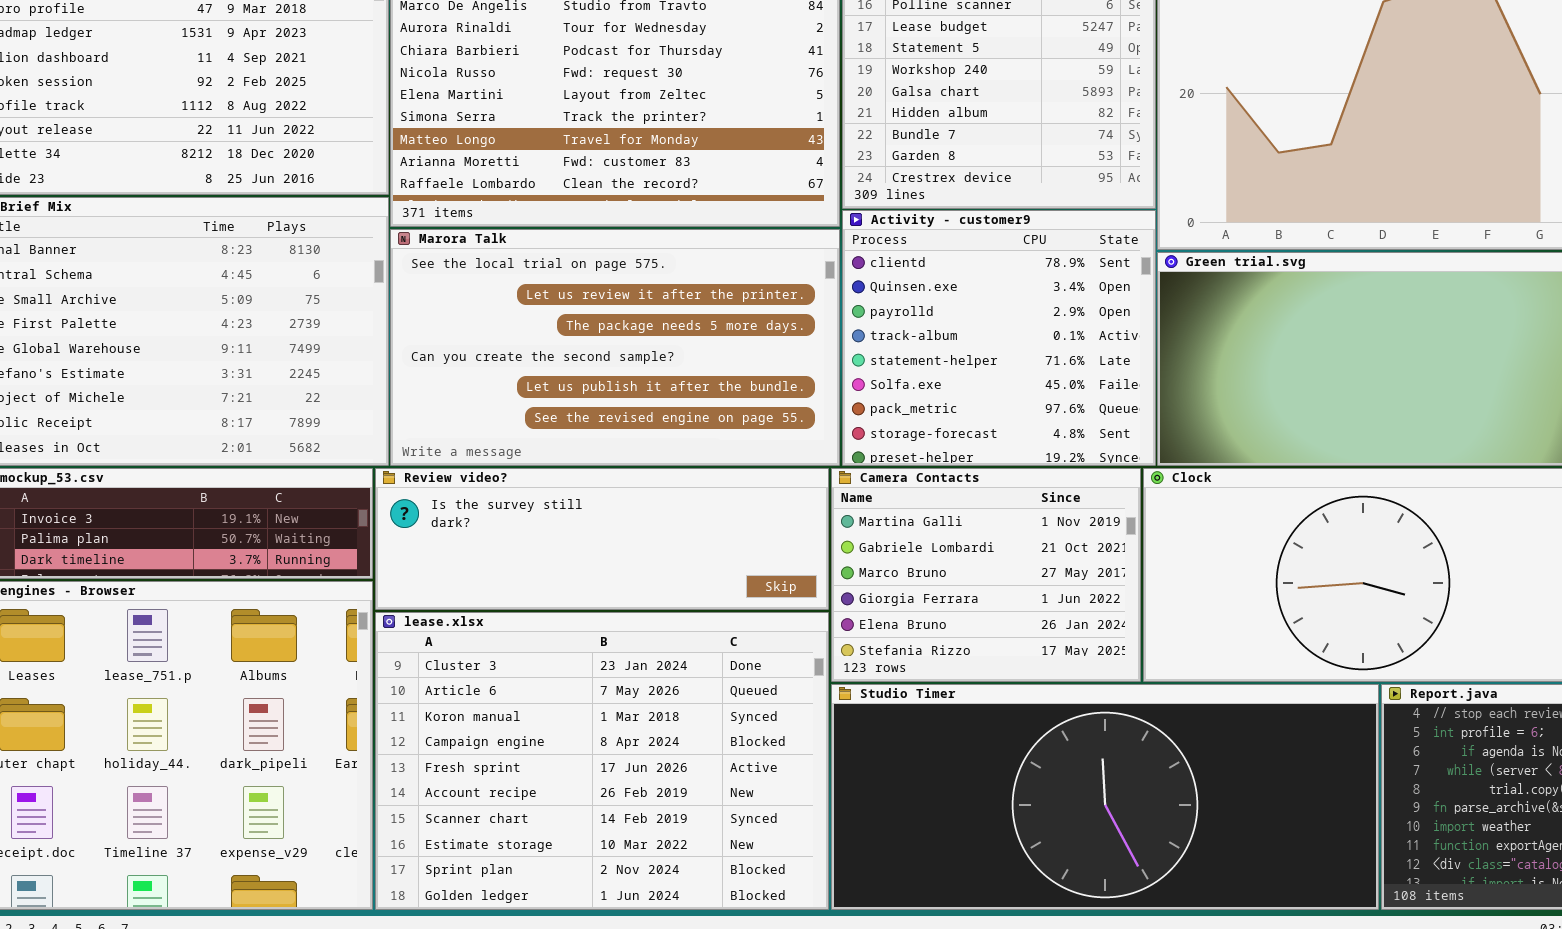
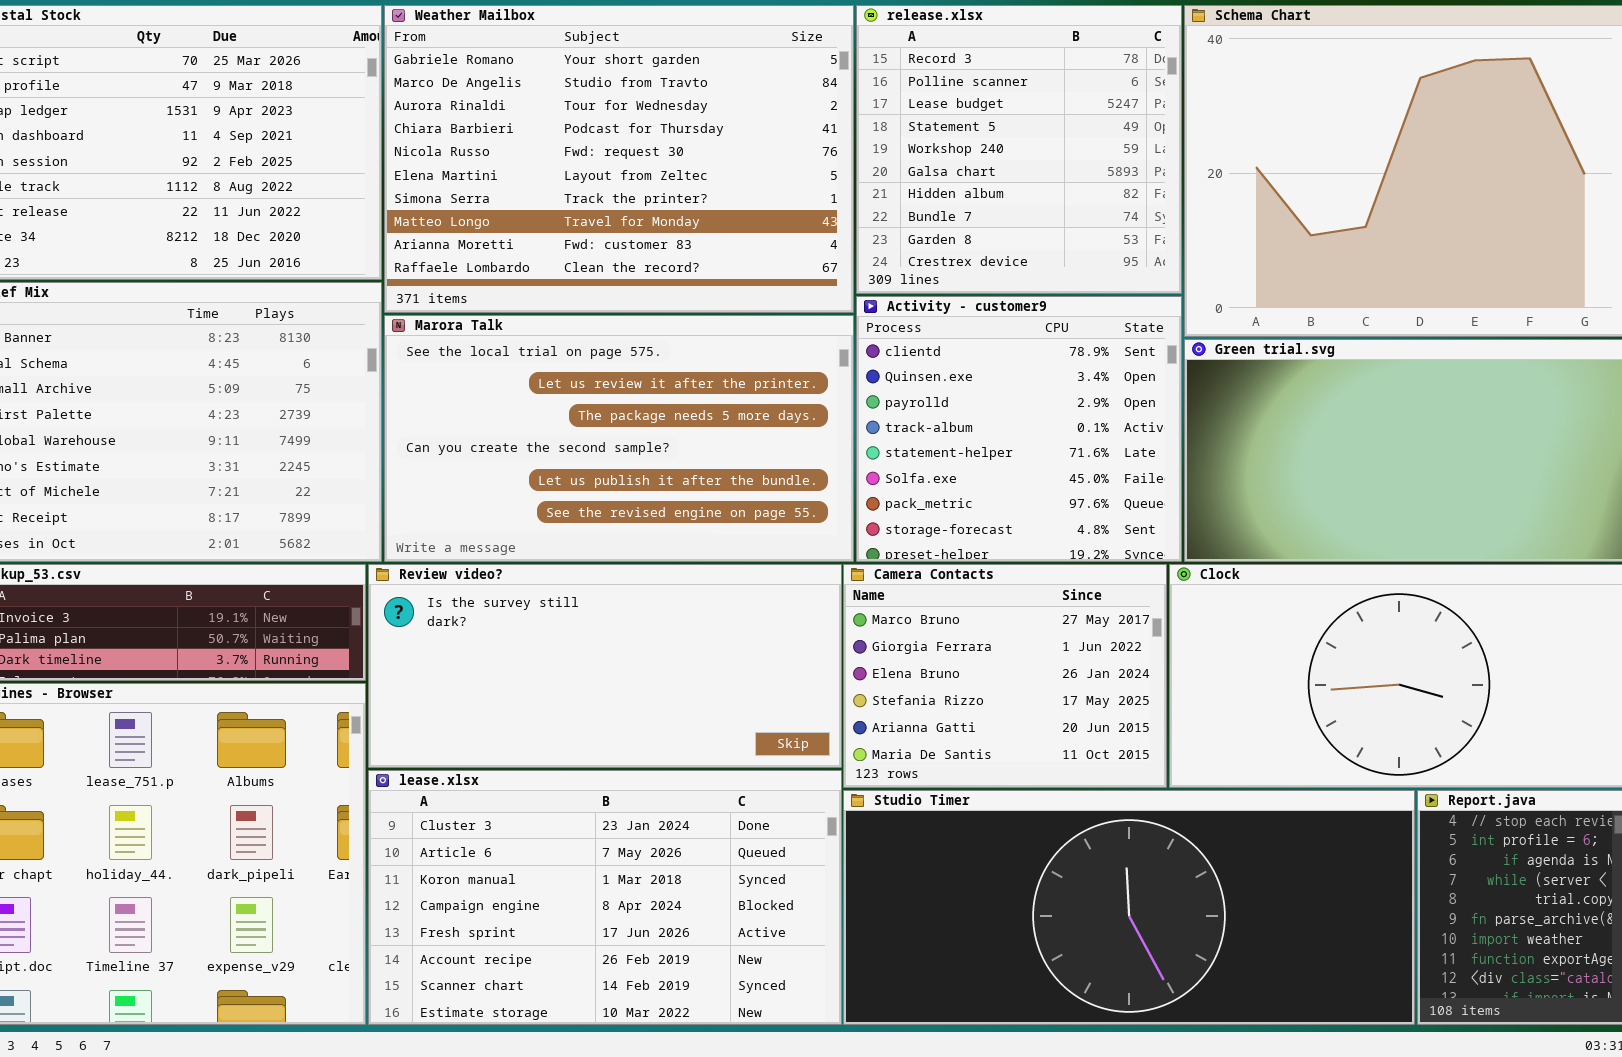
Review video?: [375,468,829,610] -> [368,564,842,768], resized
Camera Contacts: [831,468,1141,682] -> [843,564,1167,788], scrolled down 2 rows
lease.xlsx: [375,612,829,910] -> [368,770,842,1025], resized

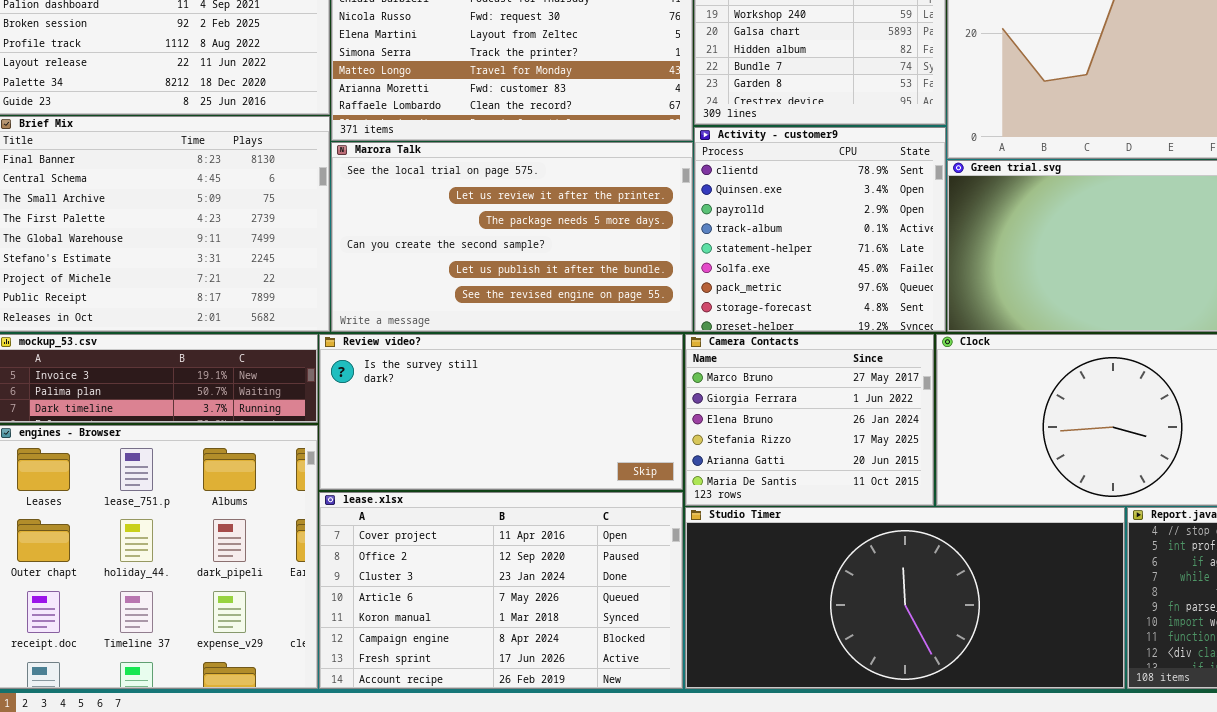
lease.xlsx: [368,770,842,1025] -> [319,492,683,689], scrolled up 2 rows

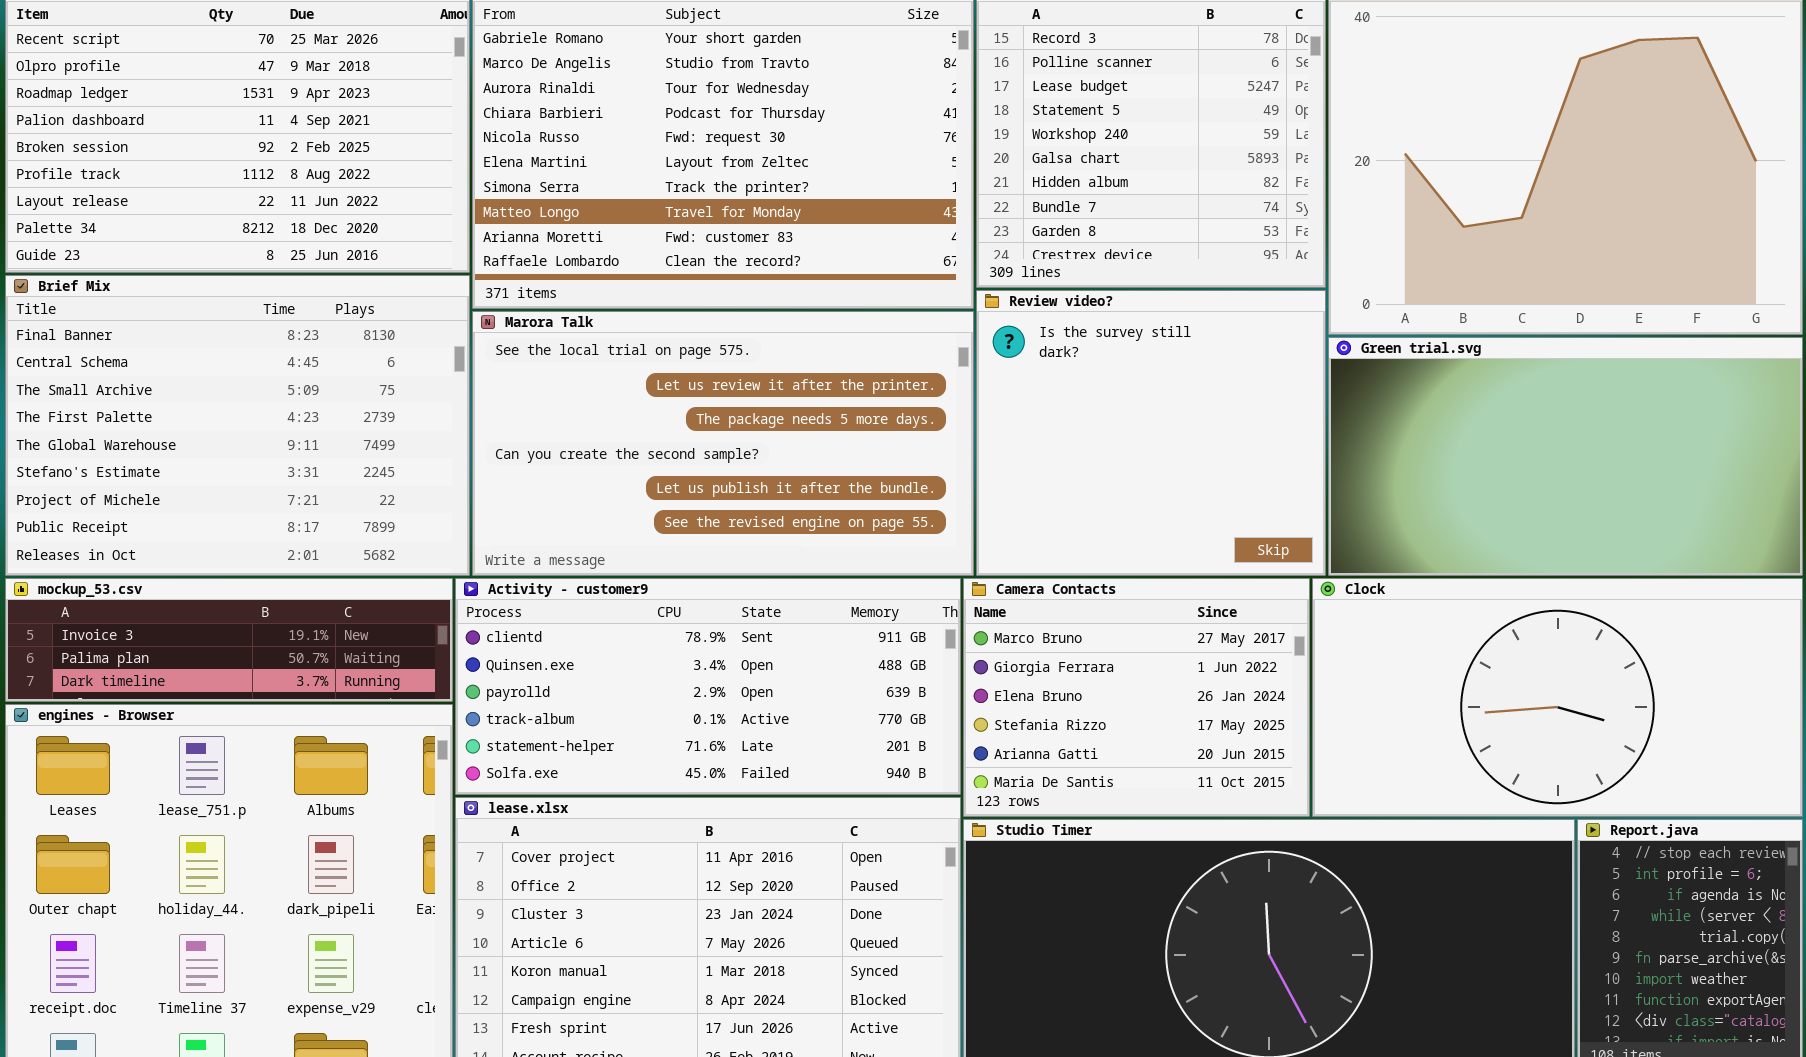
Activity - customer9: [694,127,946,332] -> [455,578,961,795], moved, resized
Review video?: [319,334,683,490] -> [976,290,1326,576], moved, resized

